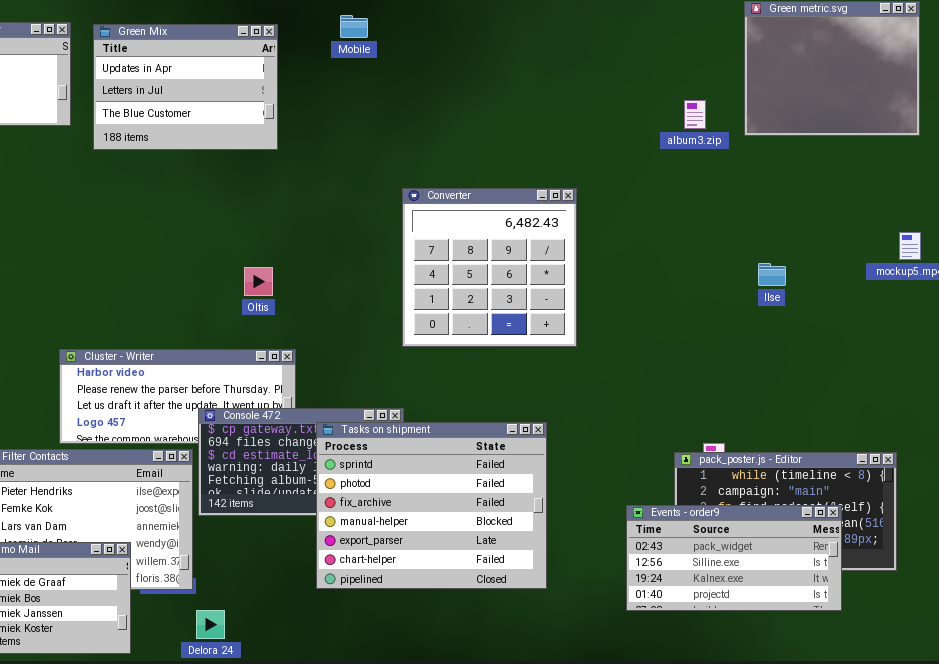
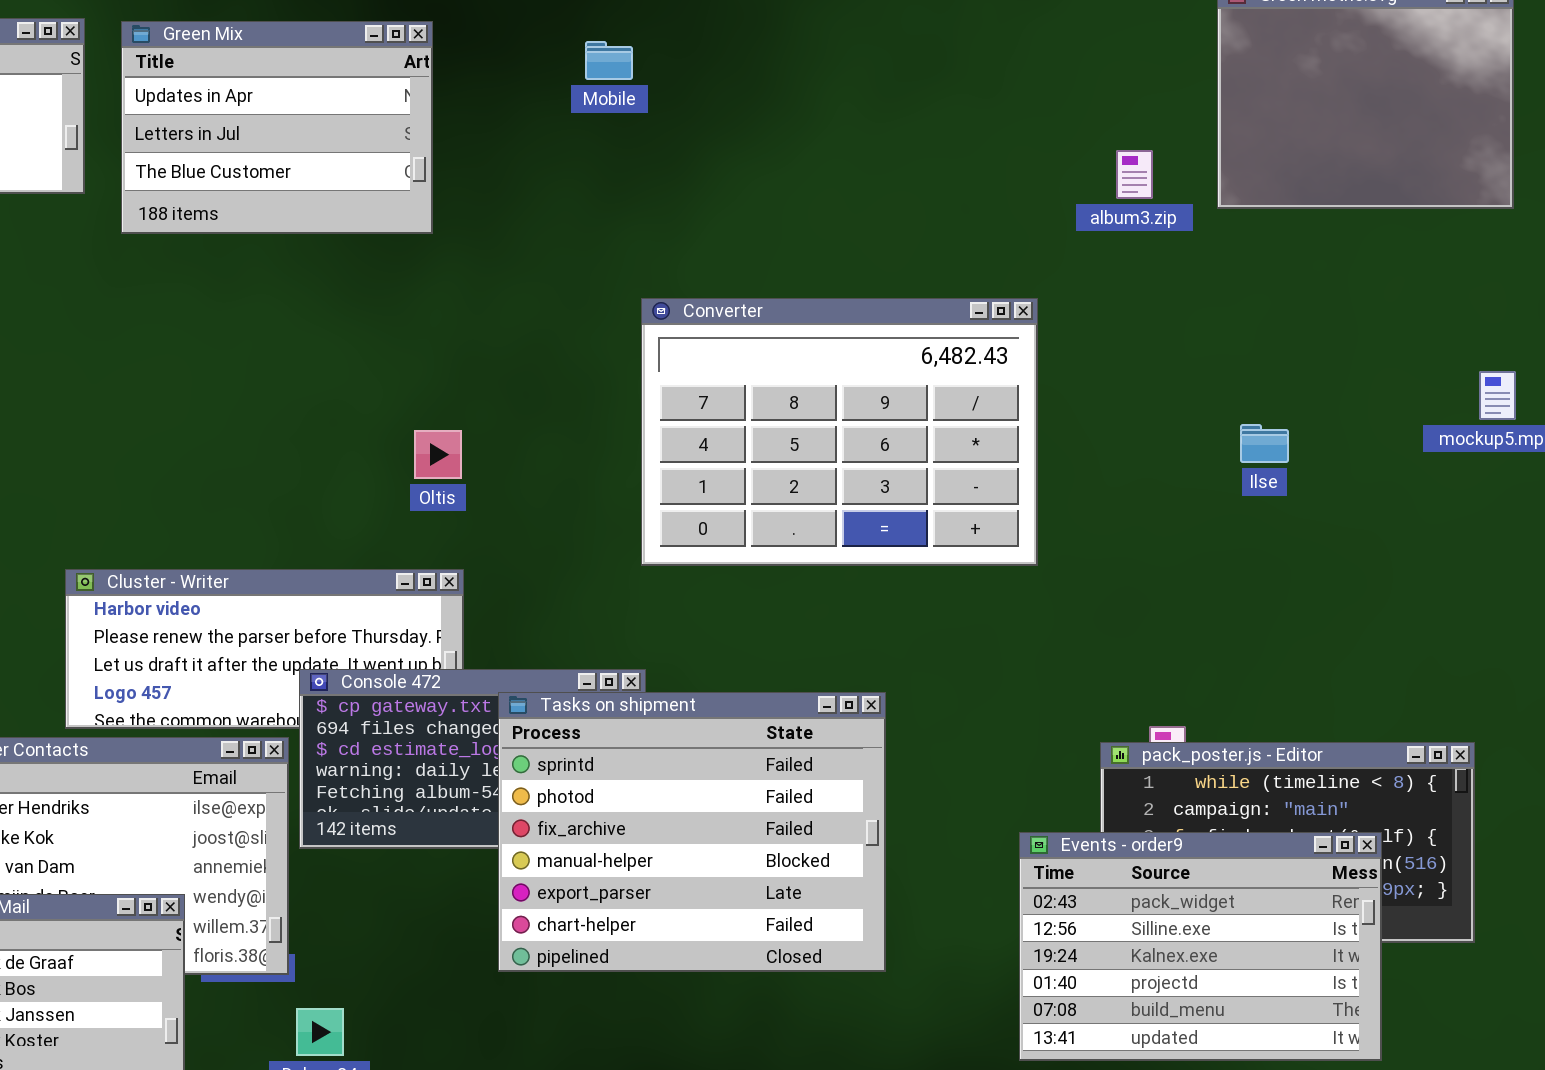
Mobile: [340,15,368,38] -> [585,41,633,80], moved
Converter: [402,188,577,347] -> [641,298,1038,566], resized
Oltis: [244,267,273,296] -> [414,430,462,479], moved
Events - order9: [626,505,842,611] -> [1019,832,1382,1061], resized

